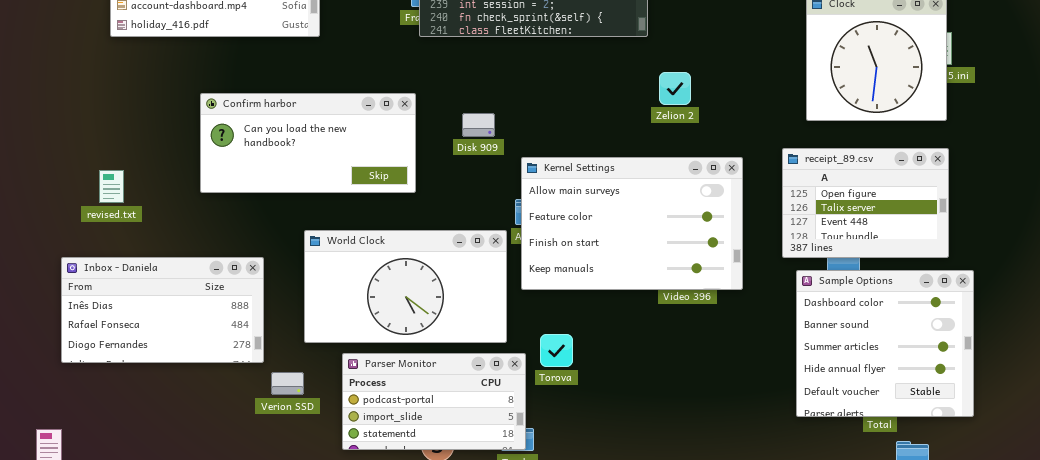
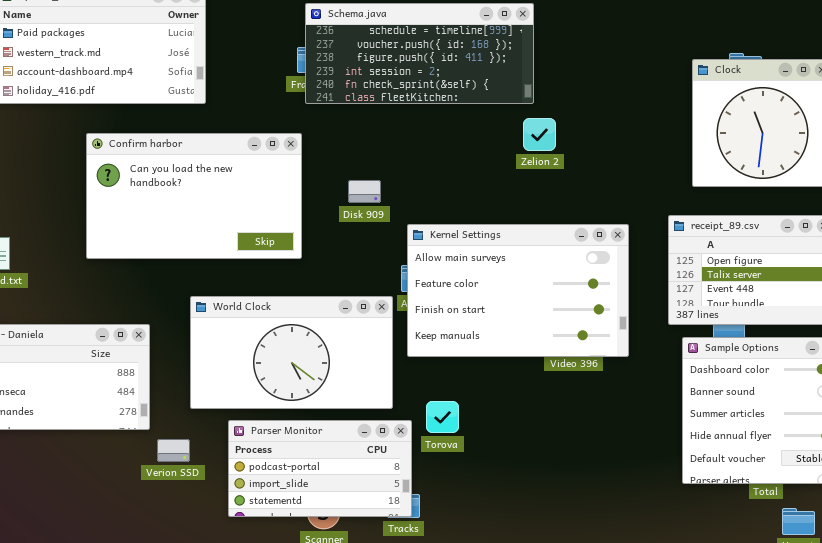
Zelion 2: [659,72,691,105] -> [523,118,556,151], moved
Confirm harbor: [200,93,416,193] -> [86,133,302,259], resized

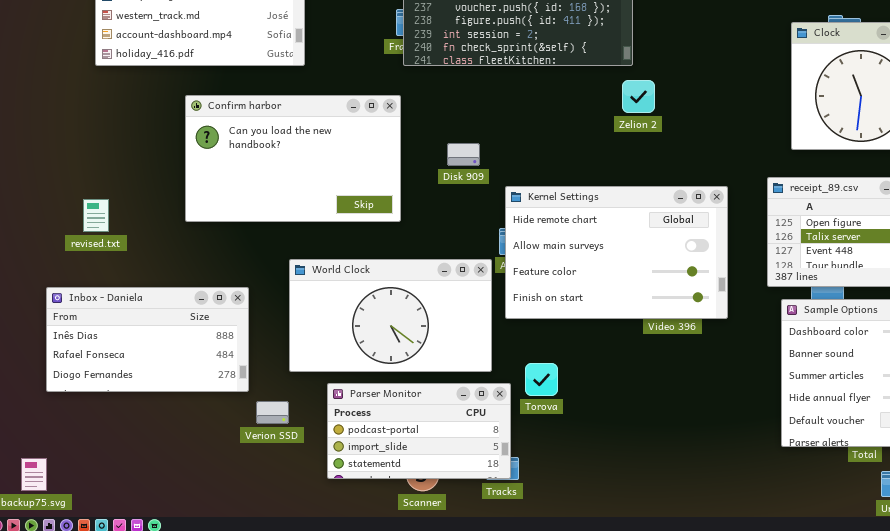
Kernel Settings: [407,224,629,357] -> [505,186,728,319], scrolled up 1 row

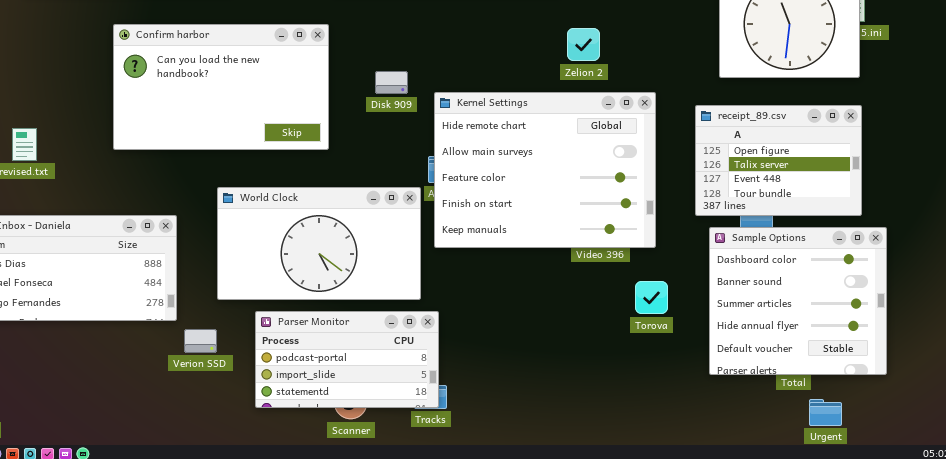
Zelion 2: [622,80,655,113] -> [567,28,600,61], moved
Kernel Settings: [505,186,728,319] -> [434,92,656,248], resized
Torova: [525,363,558,396] -> [635,281,668,314], moved

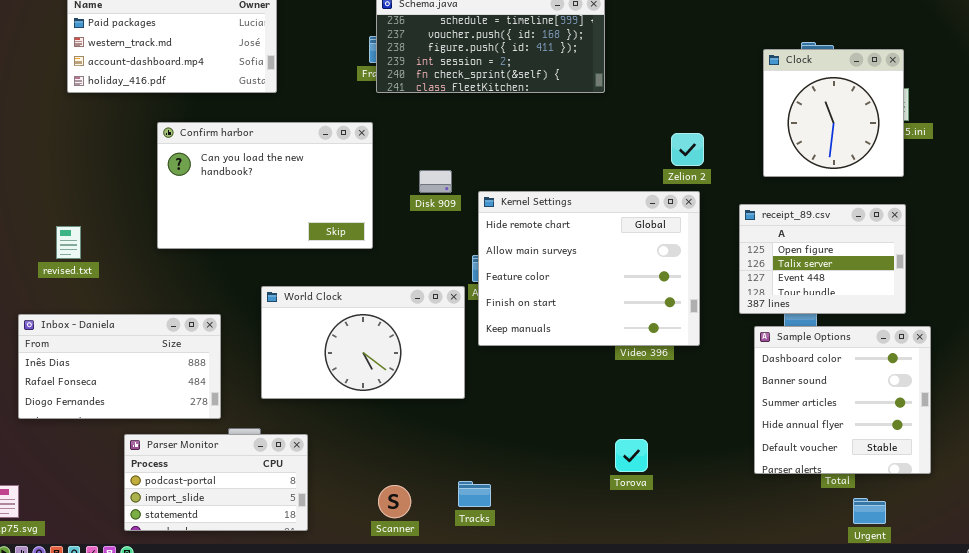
Zelion 2: [567,28,600,61] -> [671,133,704,166], moved
Torova: [635,281,668,314] -> [615,439,648,472], moved
Parser Monitor: [255,311,439,408] -> [124,434,308,531], moved

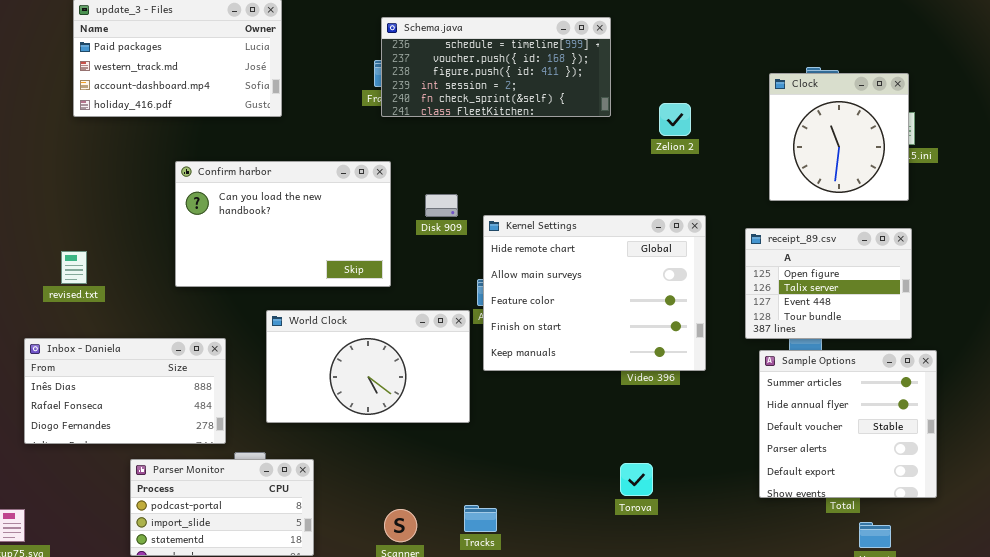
Confirm harbor: [157,122,373,249] -> [175,161,391,287], moved
Zelion 2: [671,133,704,166] -> [659,103,691,136], moved
Sample Options: [754,326,931,474] -> [759,350,937,498], scrolled down 2 rows

